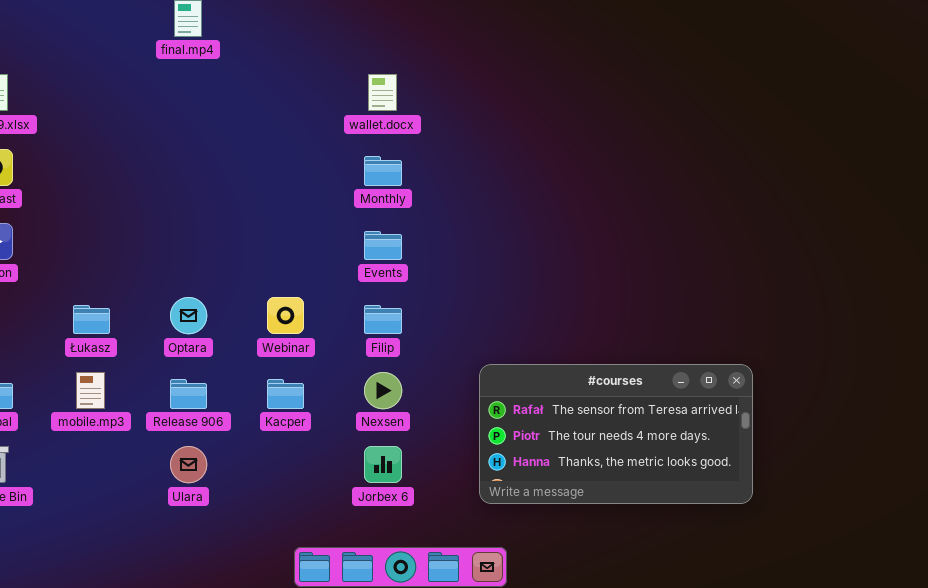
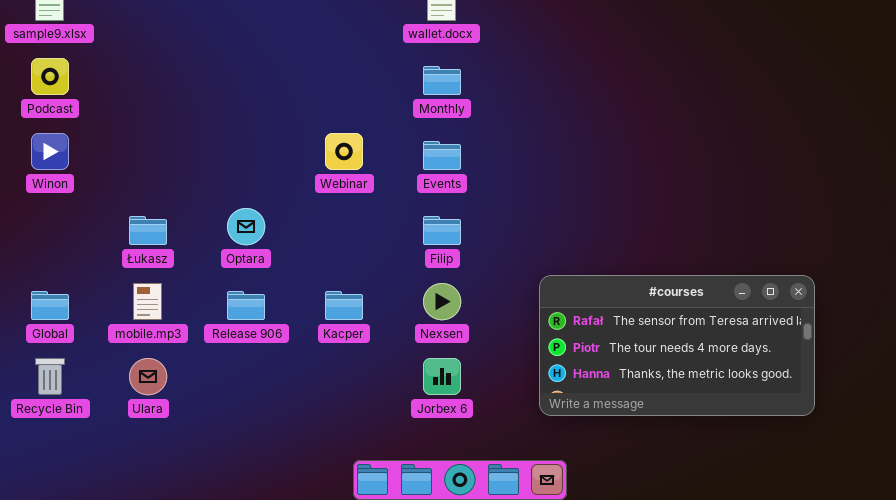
Webinar: [267,297,304,334] -> [325,133,363,170], moved
Ulara: [170,446,207,483] -> [129,358,167,395], moved

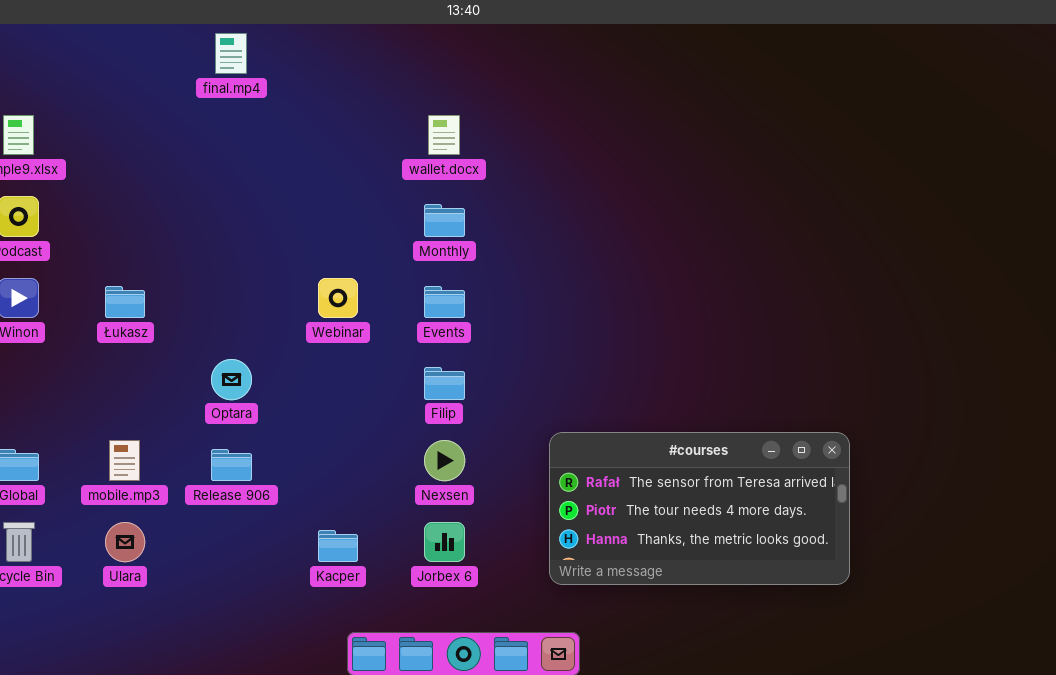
Łukasz: [129,216,167,245] -> [105,286,145,318], moved
Kacper: [325,291,363,320] -> [318,530,358,562], moved

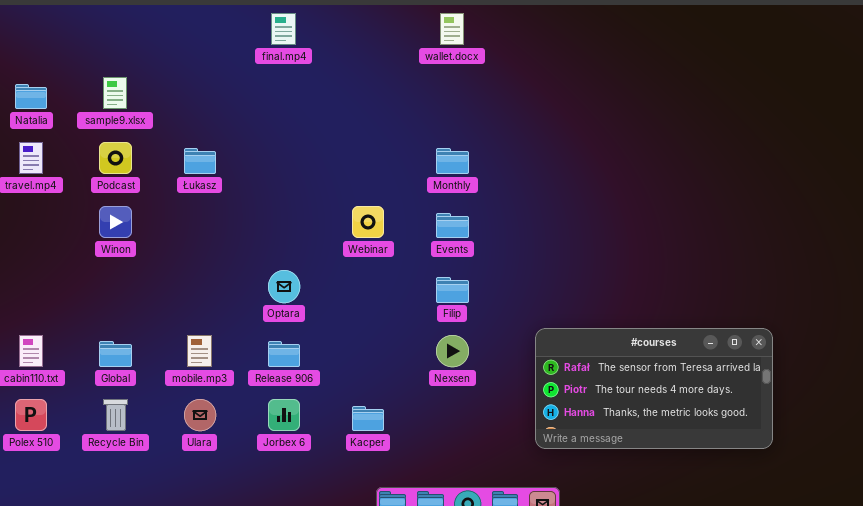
wallet.docx: [428,115,460,155] -> [440,13,464,45], moved
Łukasz: [105,286,145,318] -> [184,148,216,174], moved
Jorbex 6: [424,522,465,562] -> [268,399,300,431], moved

